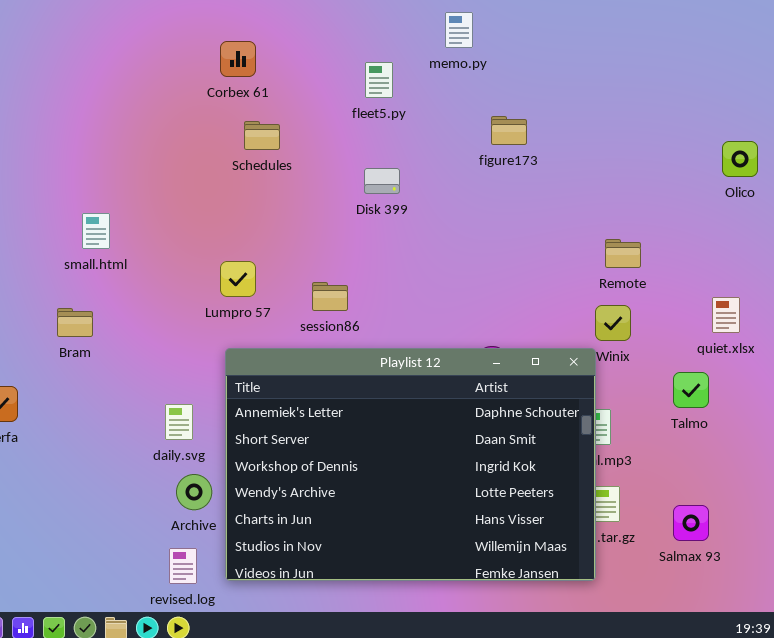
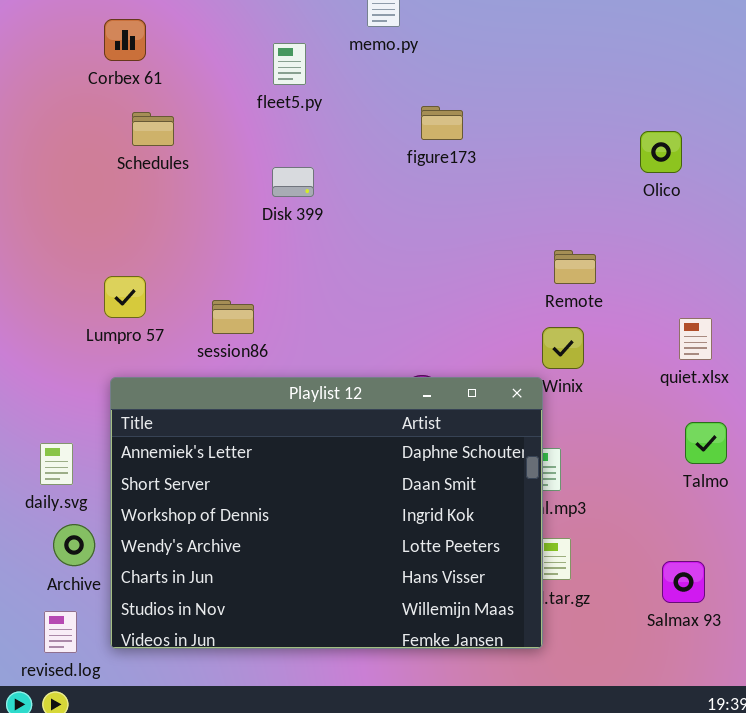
Olico: [722,141,758,177] -> [640,131,682,173], moved
Talmo: [673,372,709,408] -> [685,422,727,464], moved
Salmax 93: [673,505,709,541] -> [662,561,705,603], moved

